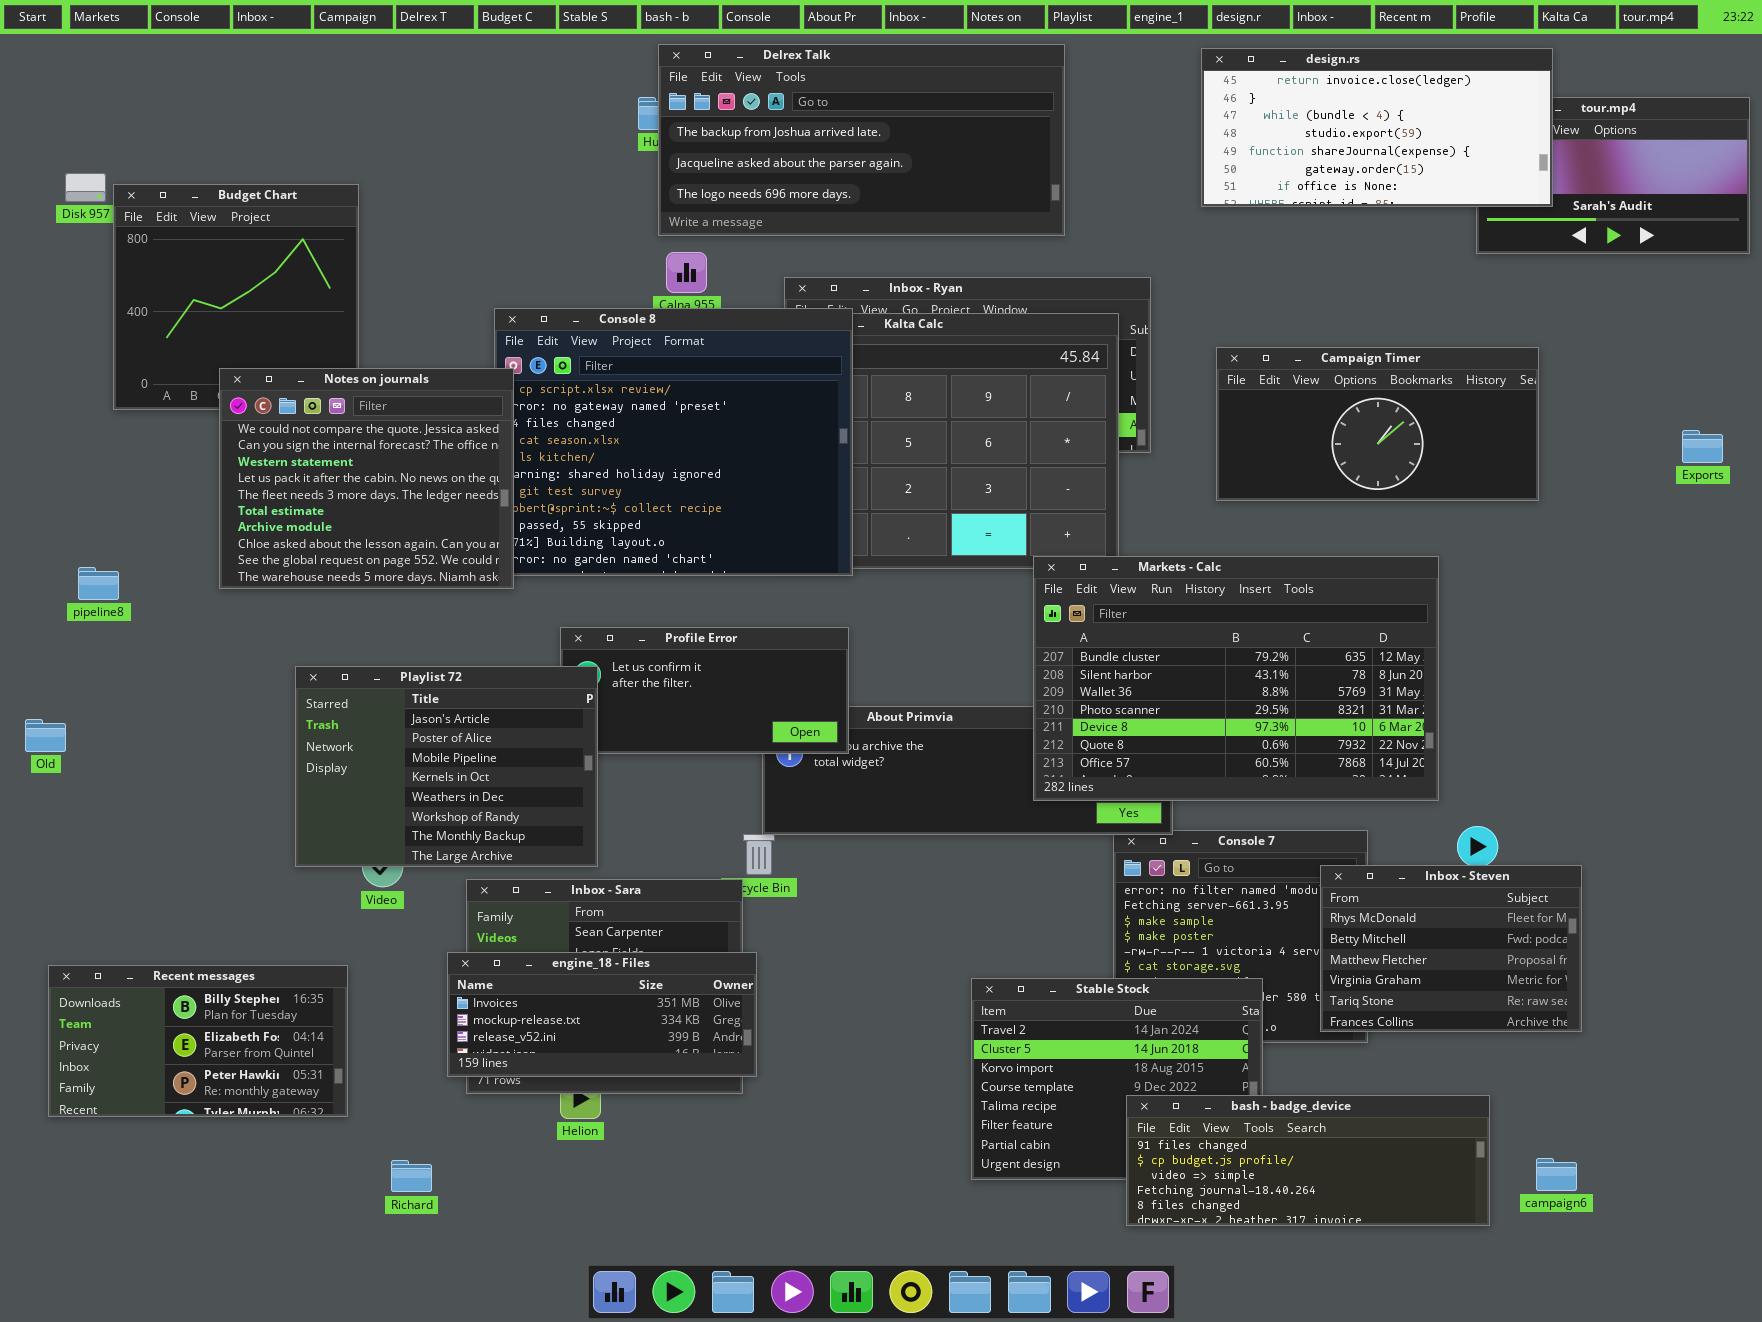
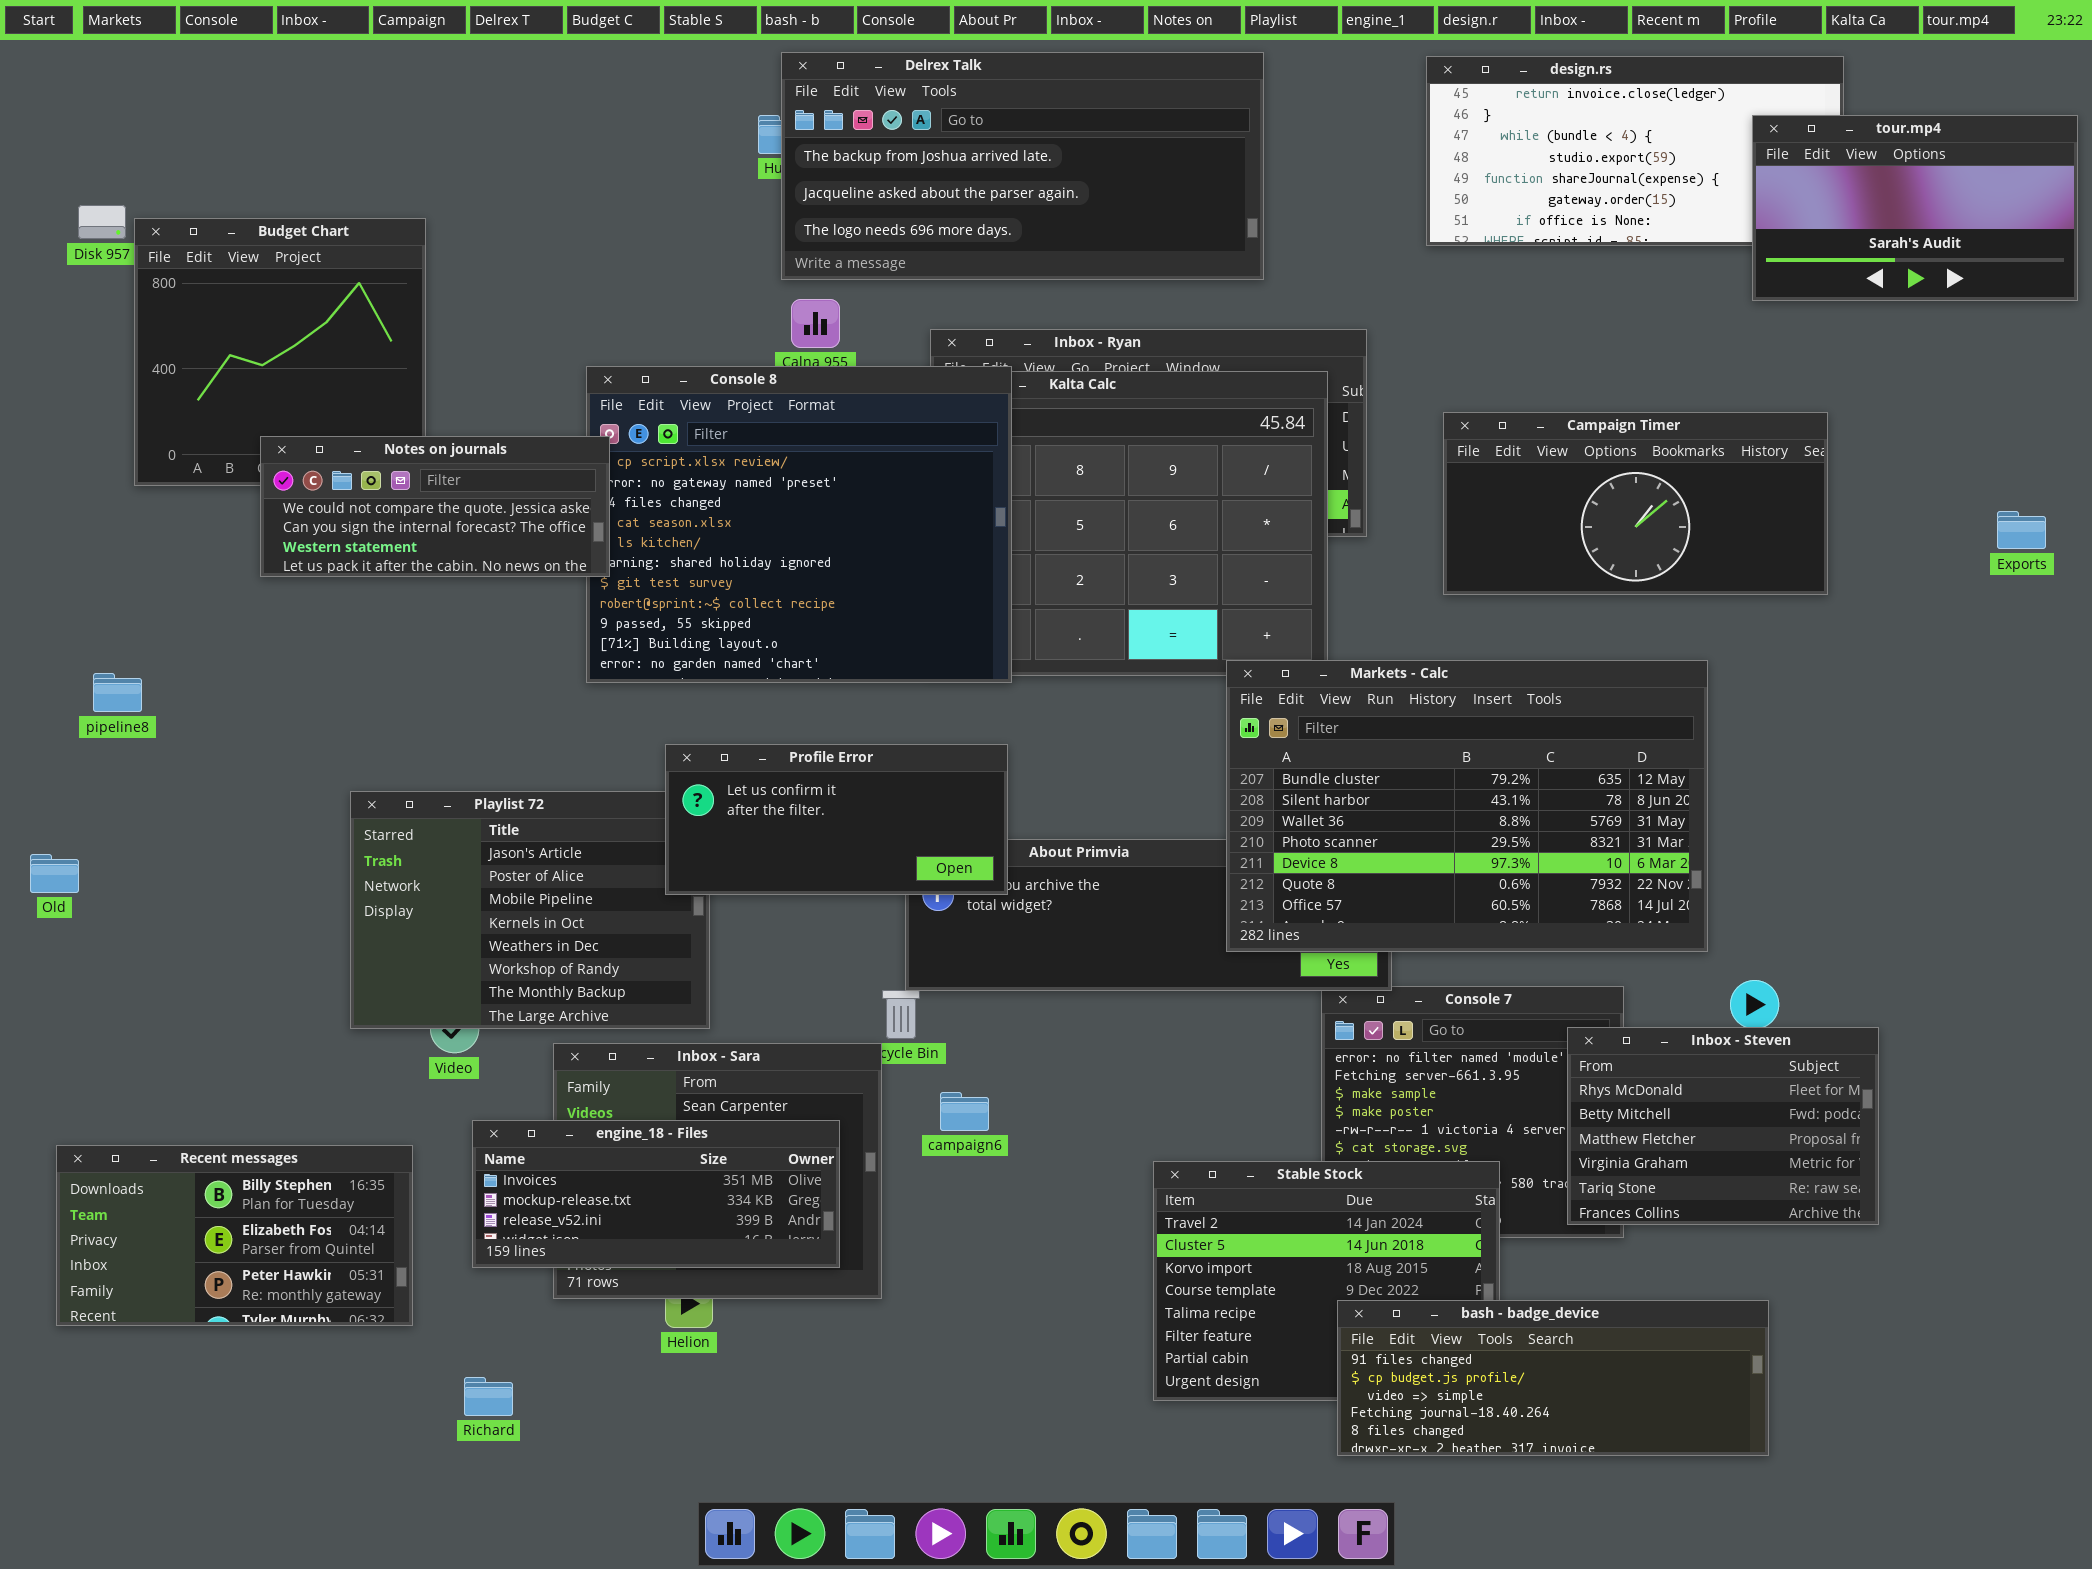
tour.mp4: [1476,97,1750,254] -> [1752,115,2078,301], raised
Notes on journals: [219,368,514,589] -> [260,436,610,577], resized
Profile Error: [560,627,849,754] -> [665,744,1008,895], raised
engine_18 - Files: [447,952,757,1077] -> [472,1120,840,1268], moved
campaign6: [1536,1158,1577,1191] -> [940,1092,989,1131], moved

